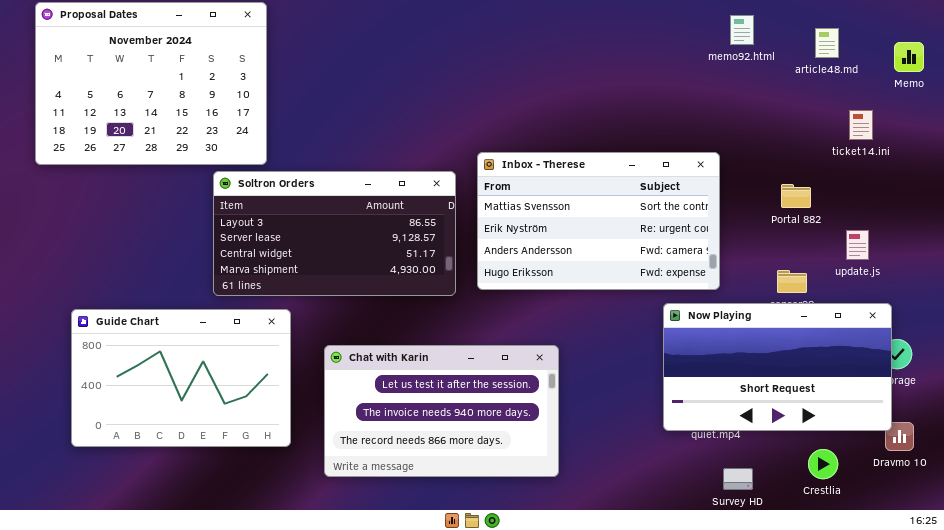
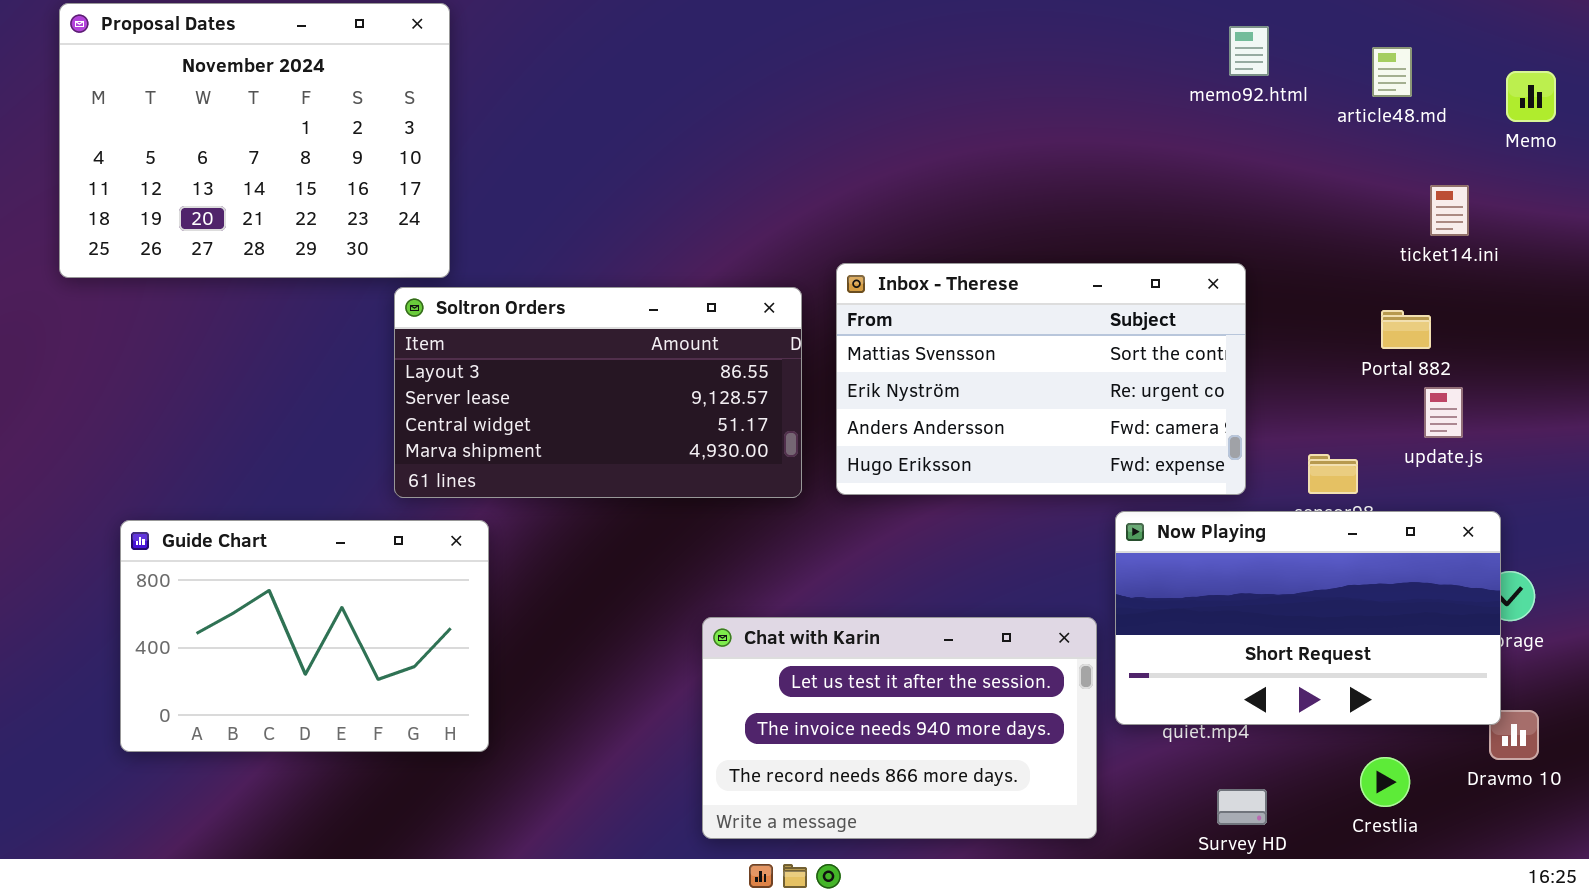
Inbox - Therese: [477,152,720,290] -> [836,263,1246,495], moved
Soltron Orders: [213,171,456,296] -> [394,287,802,498], moved
Portal 882: [781,184,811,208] -> [1381,310,1431,349], moved
Chat with Karin: [324,345,559,477] -> [702,617,1097,839], moved

